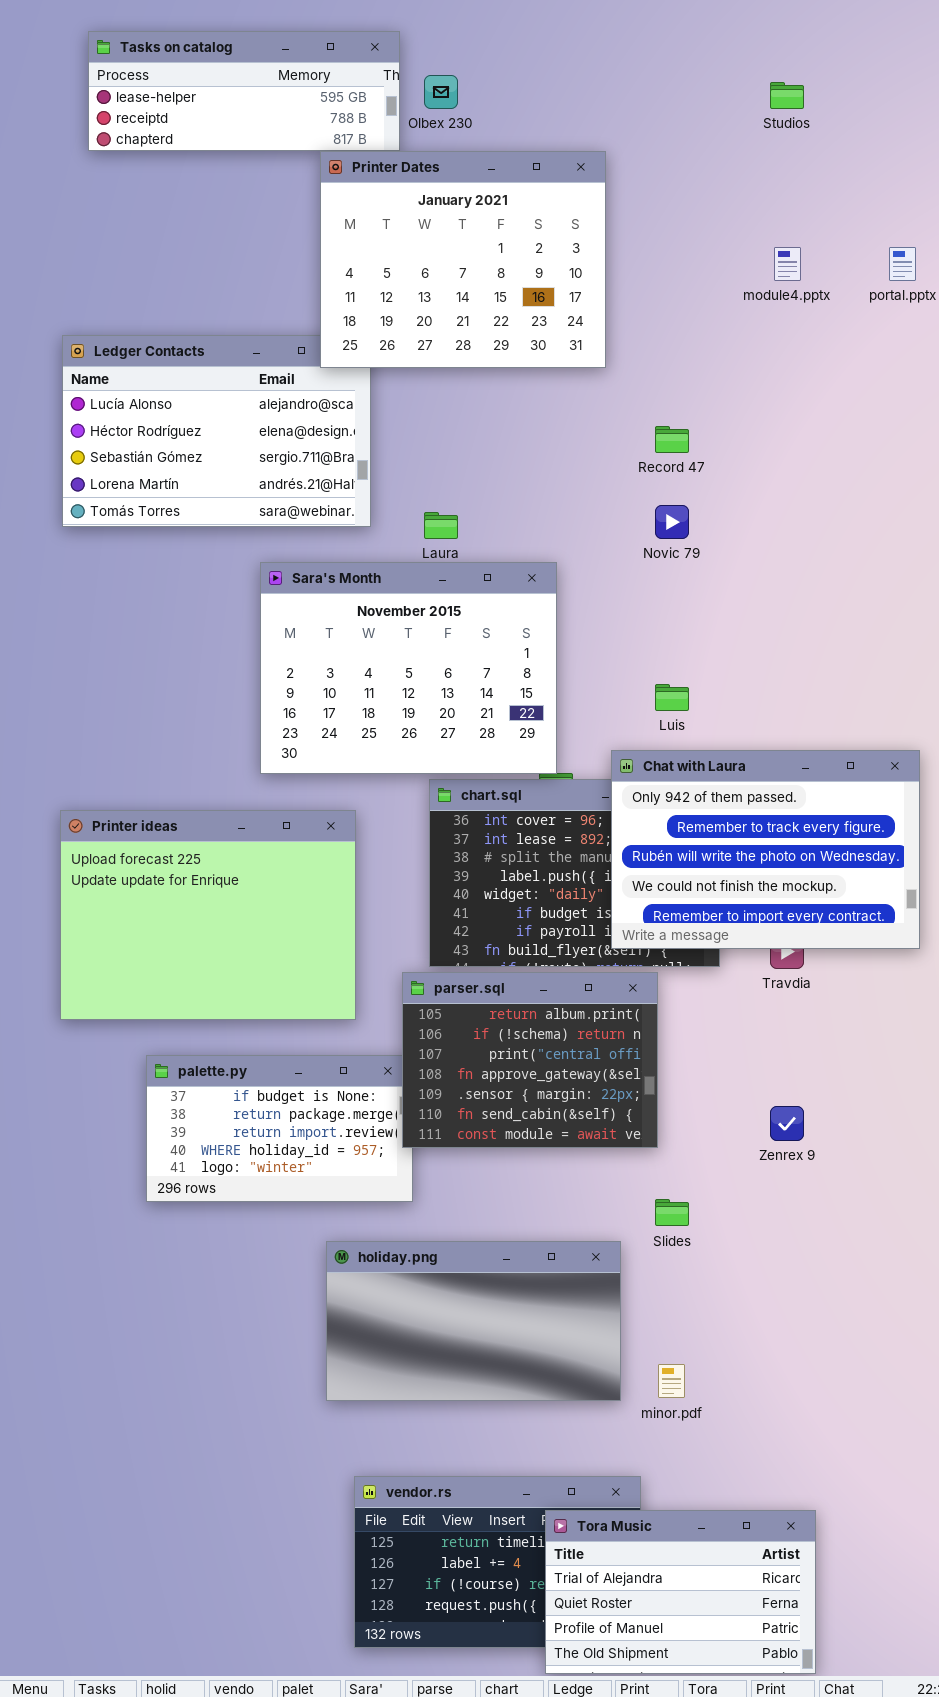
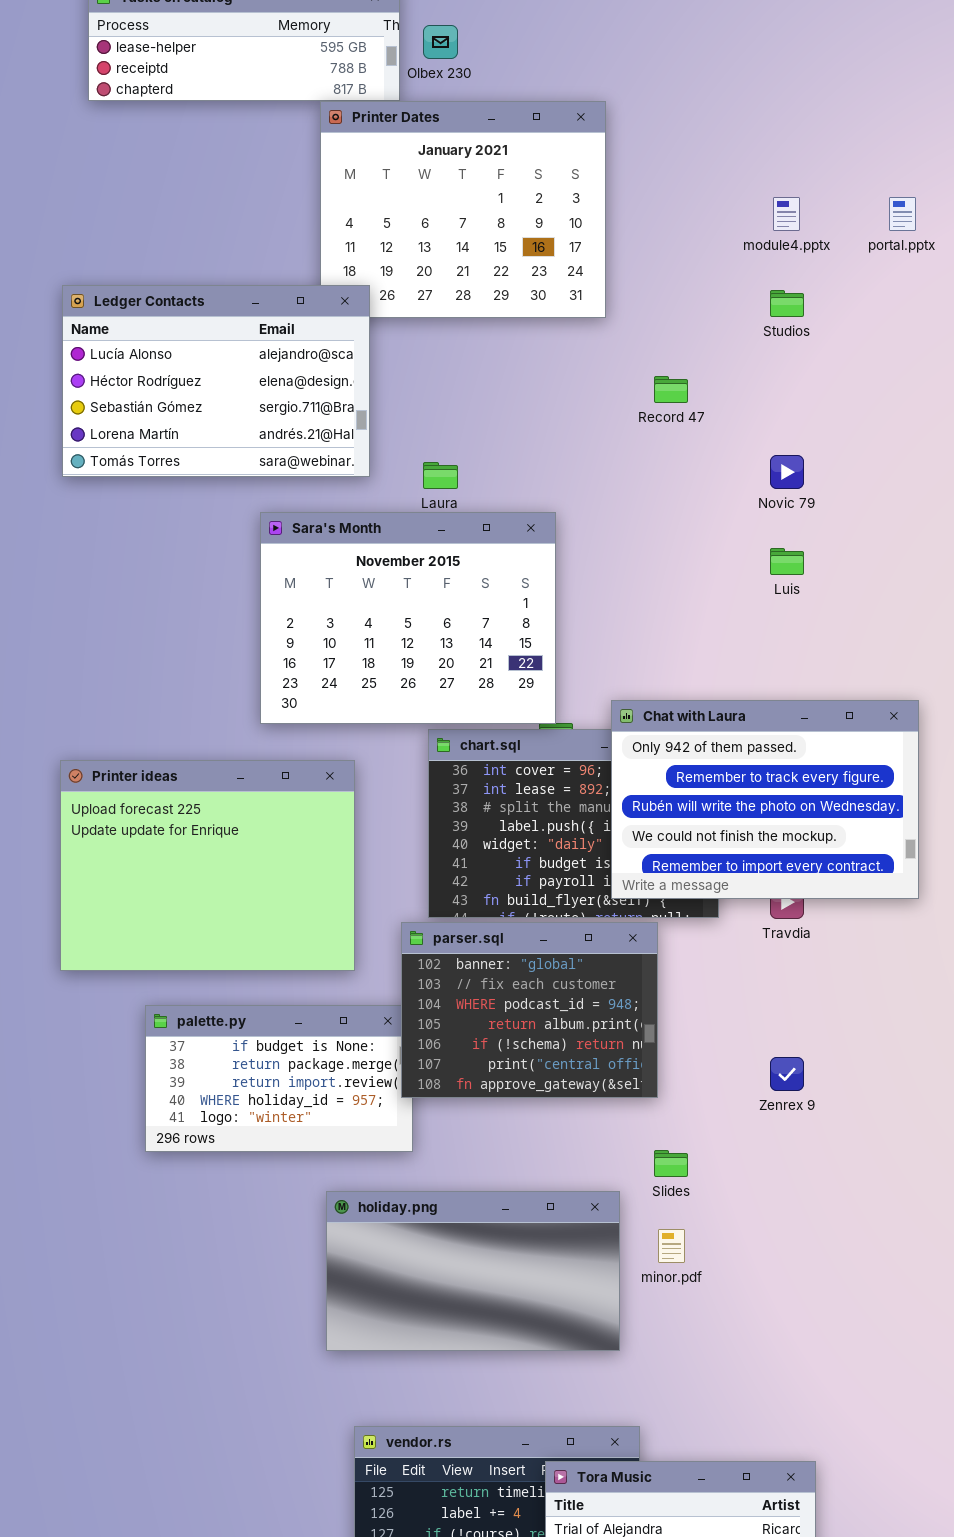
Studios: [770,82,804,109] -> [770,290,804,317], moved
Ledger Contacts: [62,335,371,527] -> [62,285,370,477], raised
Novic 79: [655,505,689,539] -> [770,455,804,489], moved
Luis: [655,684,689,711] -> [770,548,804,575], moved
parser.sql: [402,972,658,1148] -> [401,922,658,1098], scrolled up 3 rows
minor.pdf: [658,1364,685,1398] -> [658,1229,685,1263], moved

